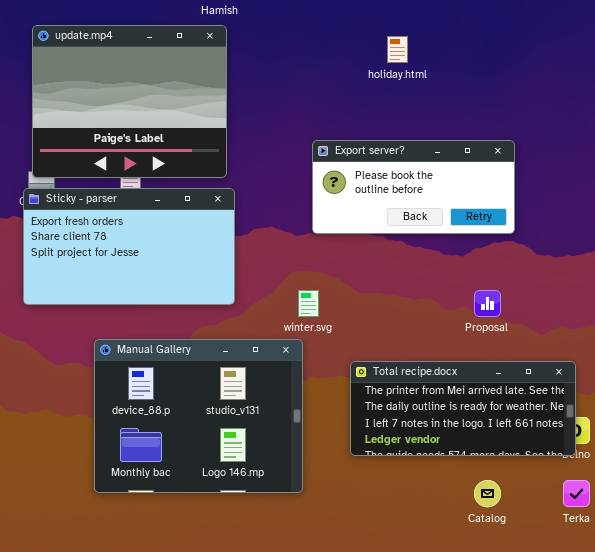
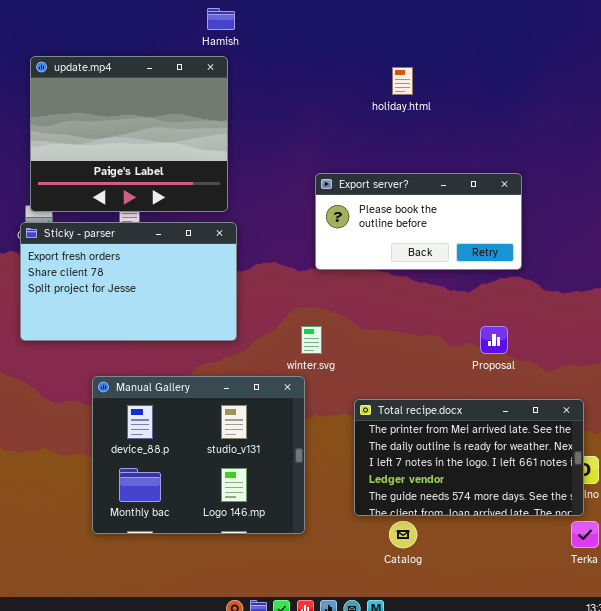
Total recipe.docx: [350,361,576,456] -> [354,399,584,516], resized
Catalog: [474,480,501,507] -> [389,521,417,548], moved

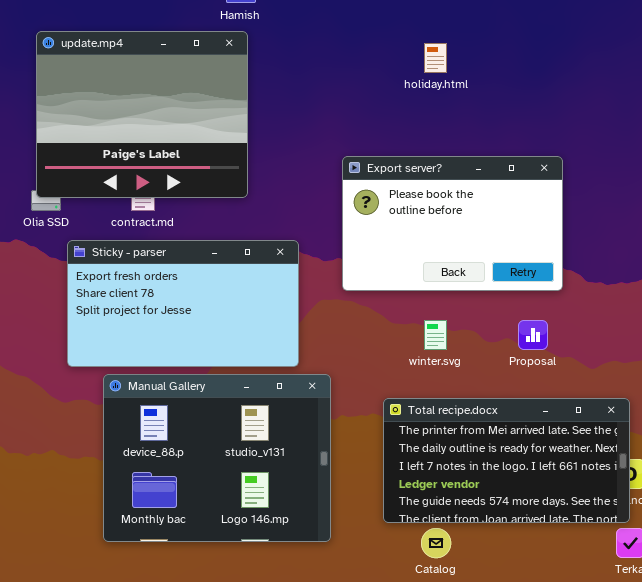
Export server?: [315,173,522,270] -> [342,156,563,291], resized
Sticky - parser: [20,222,237,341] -> [67,240,299,367], moved
winter.svg: [301,326,322,354] -> [424,320,447,350], moved

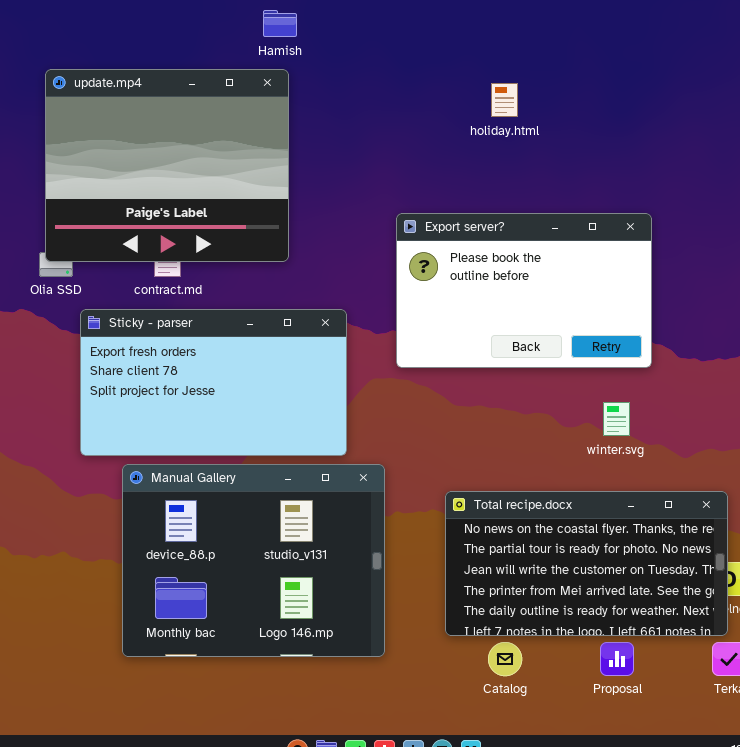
winter.svg: [424,320,447,350] -> [603,402,630,436], moved
Proposal: [518,320,548,350] -> [600,642,634,676], moved
Total recipe.docx: [383,398,630,523] -> [445,491,728,636], scrolled up 3 rows

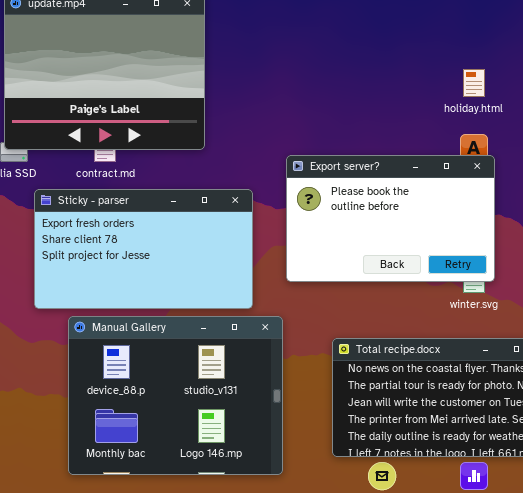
holiday.html: [491,83,518,117] -> [463,69,485,97], moved
Export server?: [396,213,652,368] -> [286,155,495,282], moved

